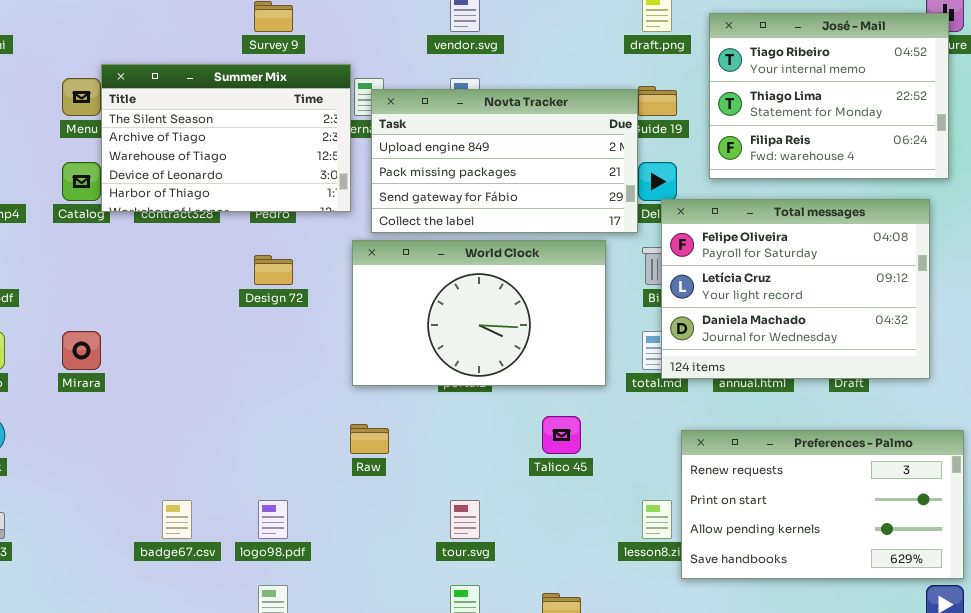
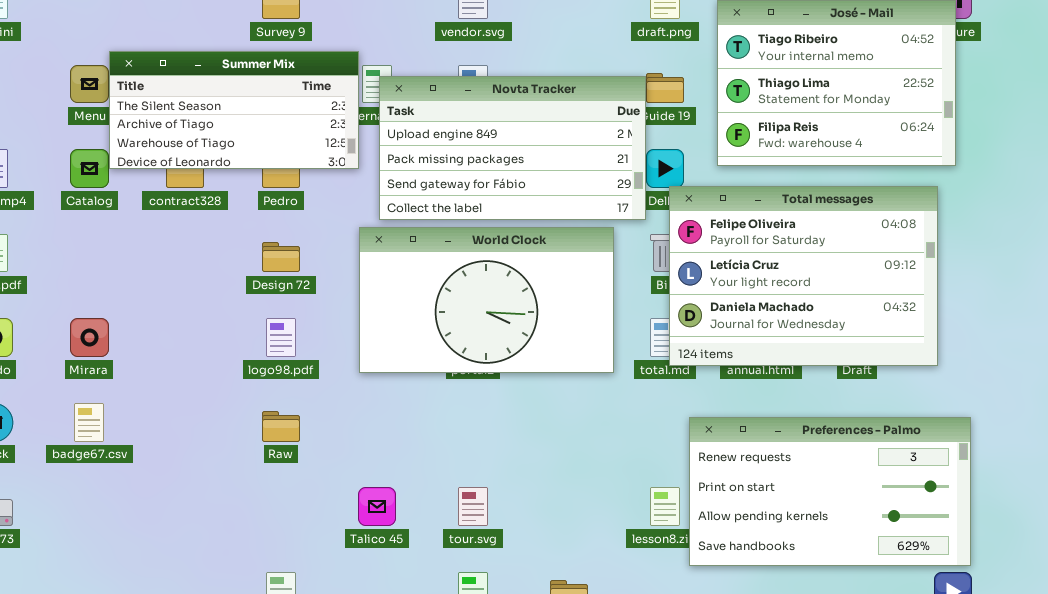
Summer Mix: [101,64,351,212] -> [109,51,359,169], resized
Talico 45: [542,416,581,454] -> [358,487,396,526], moved
Raw: [350,424,389,454] -> [262,411,300,442], moved
badge67.csv: [162,500,192,539] -> [74,403,104,442], moved
logo98.pdf: [258,500,288,539] -> [266,318,296,357], moved

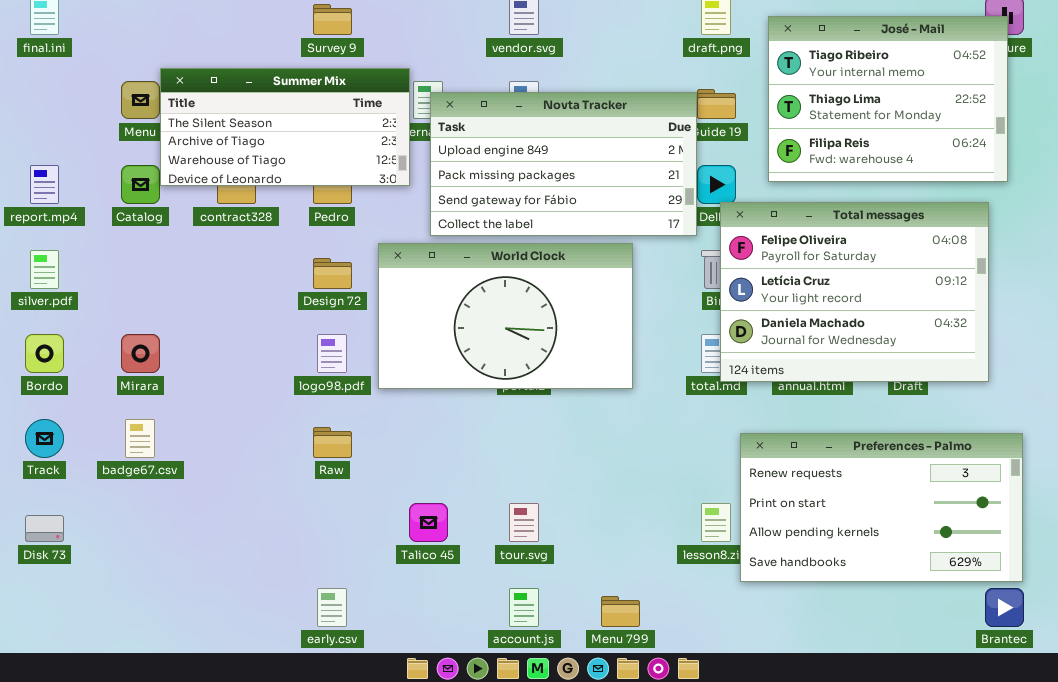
World Clock: [359,227,614,373] -> [378,243,633,389], moved

